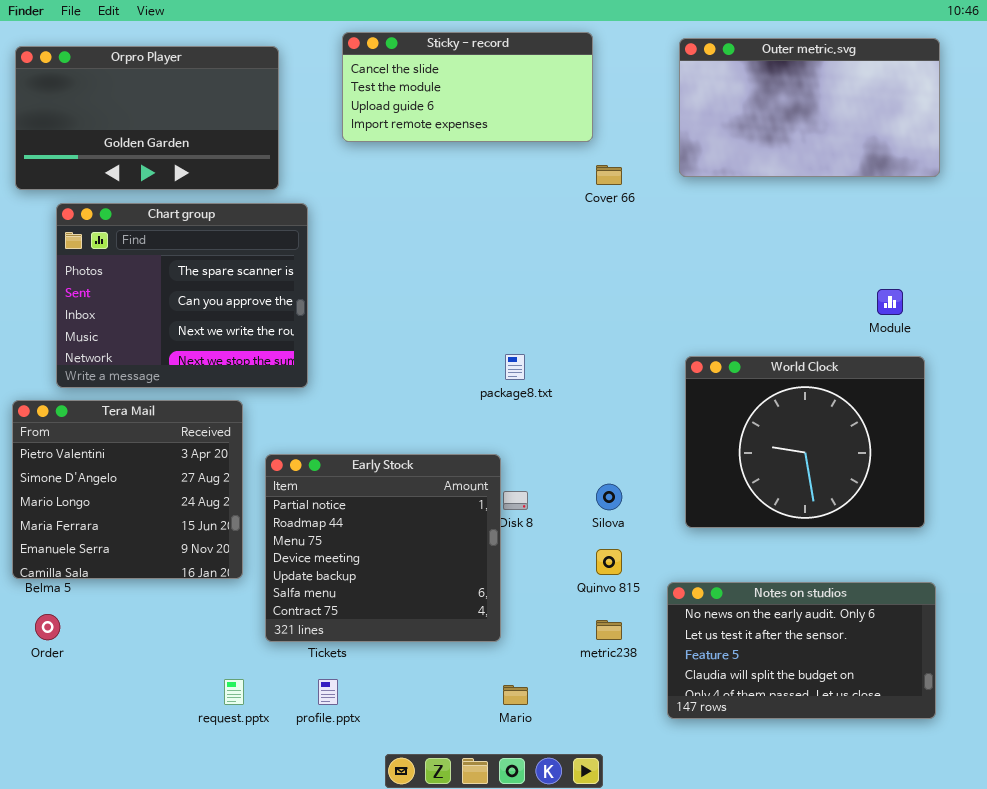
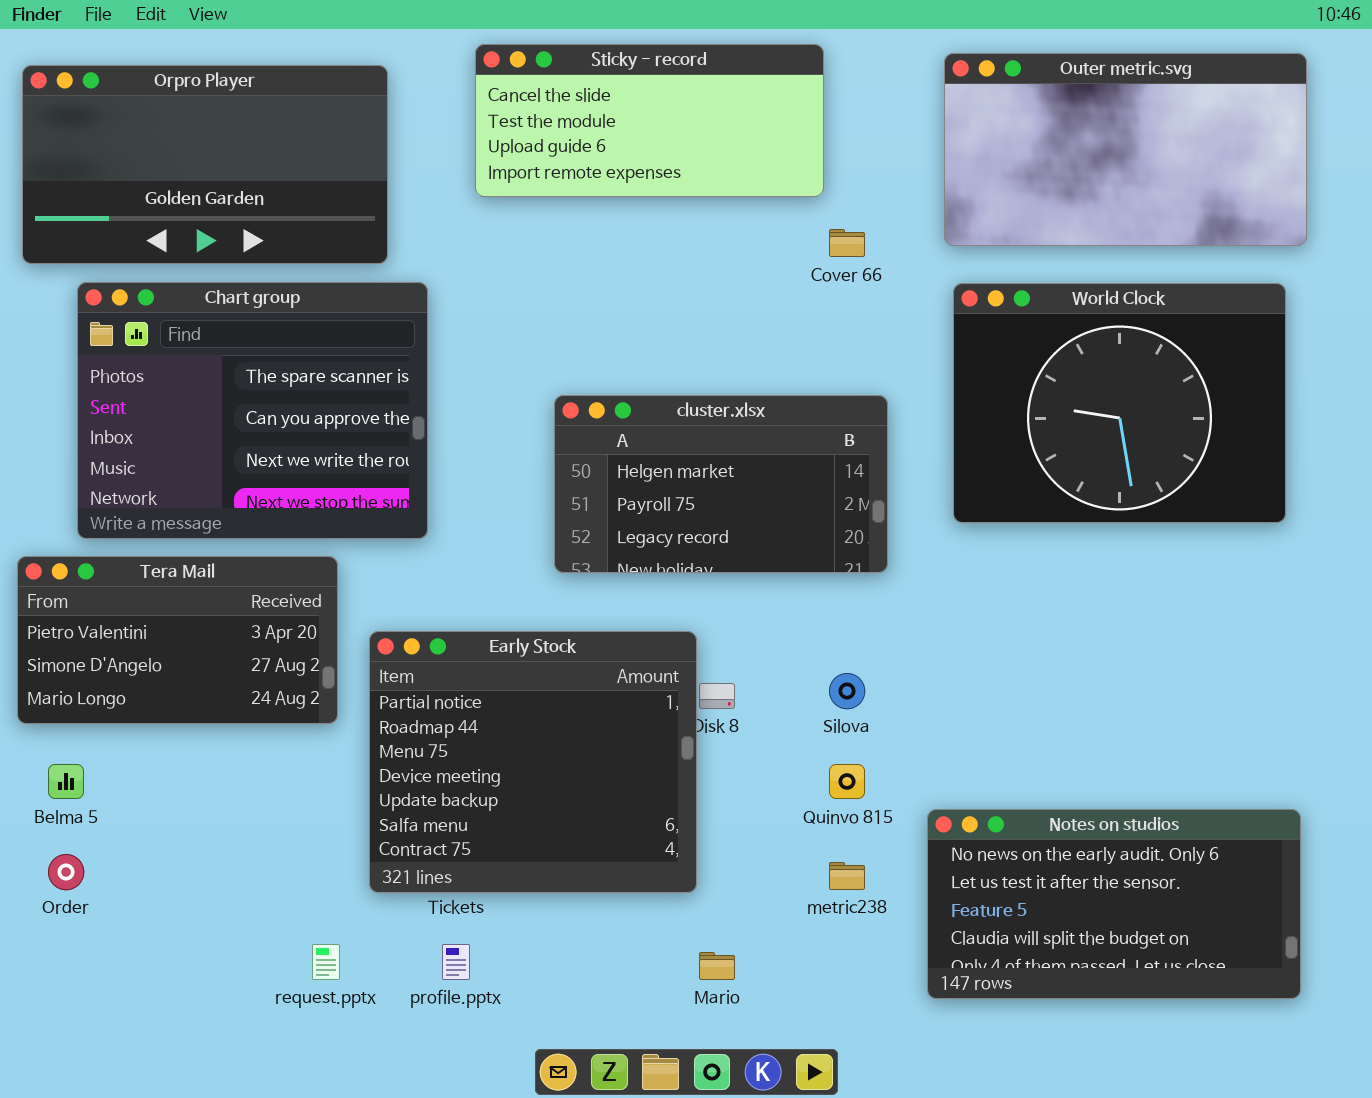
cluster.xlsx: none -> [554,395,888,573], opened
World Clock: [685,356,925,528] -> [953,283,1286,523], moved
Tera Mail: [12,400,243,579] -> [17,556,338,724], resized

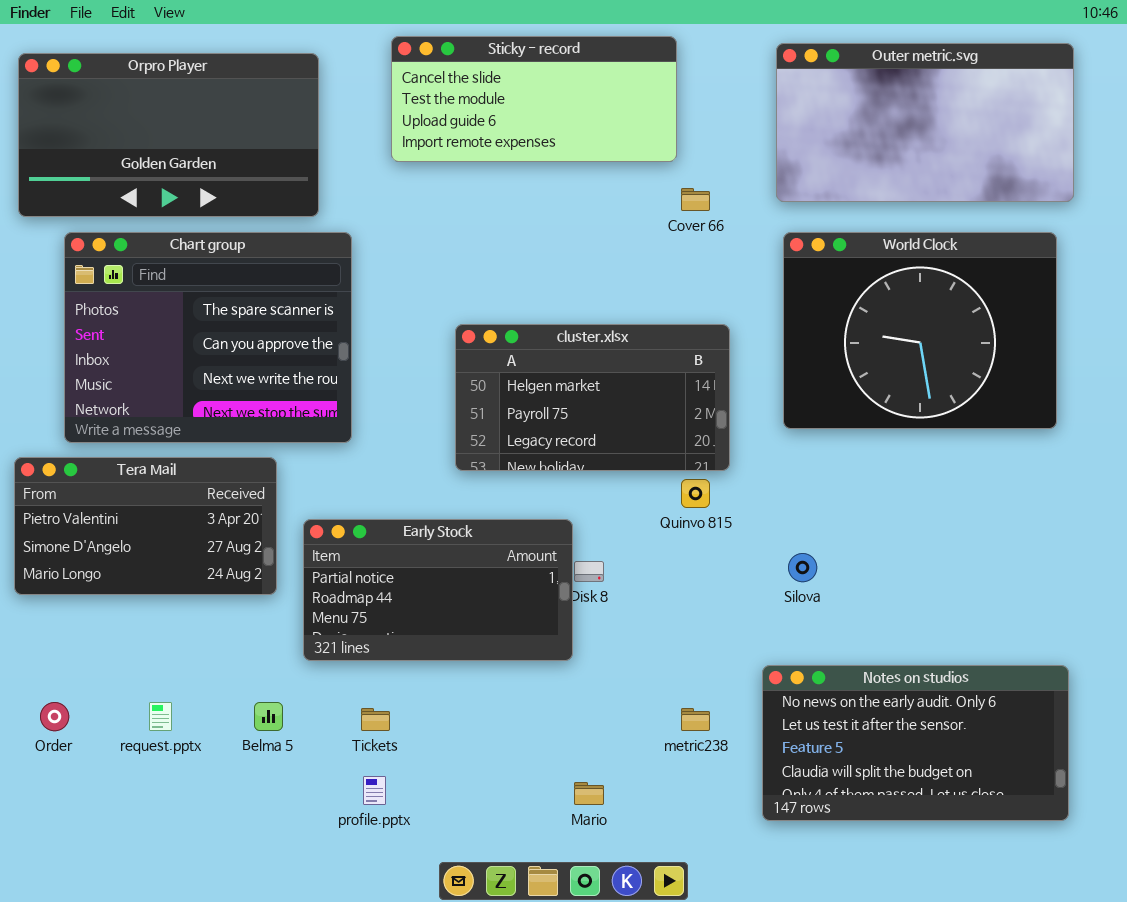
Early Stock: [369,631,697,893] -> [303,519,573,661], resized
Silova: [829,673,865,709] -> [788,553,817,582], moved
Belma 5: [48,764,84,799] -> [254,702,283,731], moved
Quinvo 815: [829,764,865,799] -> [681,479,710,508], moved
request.pptx: [312,944,340,980] -> [149,702,172,731], moved

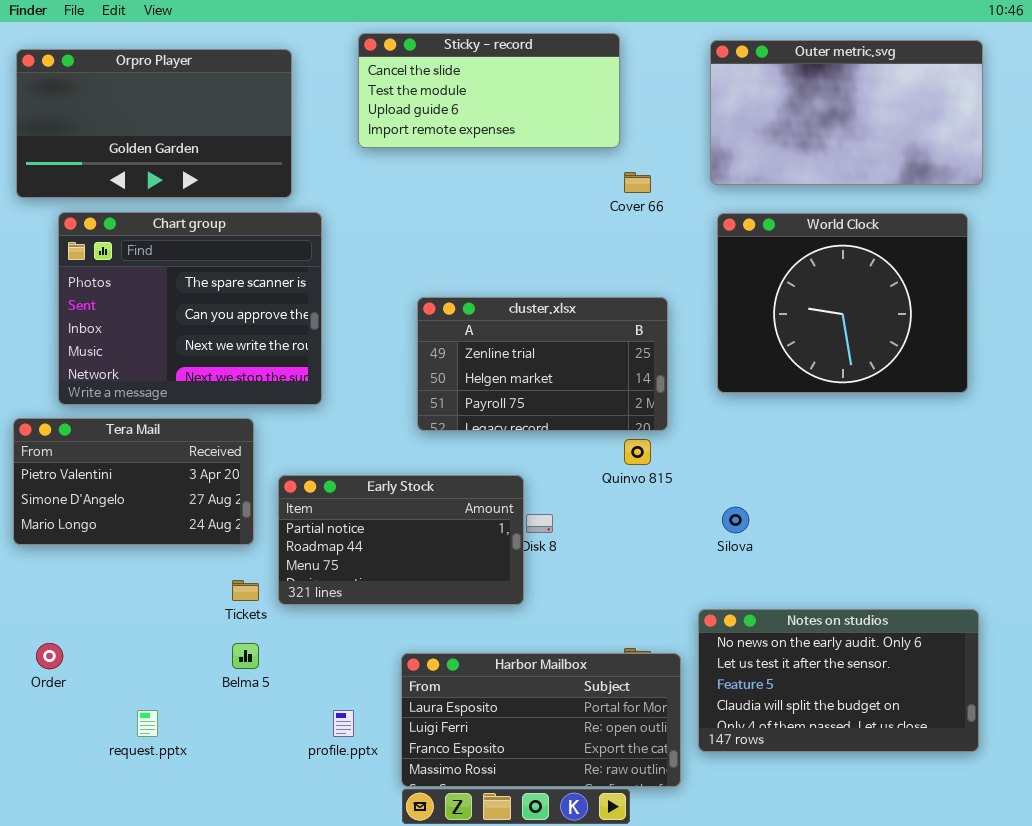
cluster.xlsx: [455,324,730,471] -> [417,297,668,431], scrolled up 1 row
request.pptx: [149,702,172,731] -> [137,710,158,737], moved
Tickets: [361,708,390,731] -> [232,580,259,601], moved
Harbor Mailbox: none -> [401,653,681,787], opened

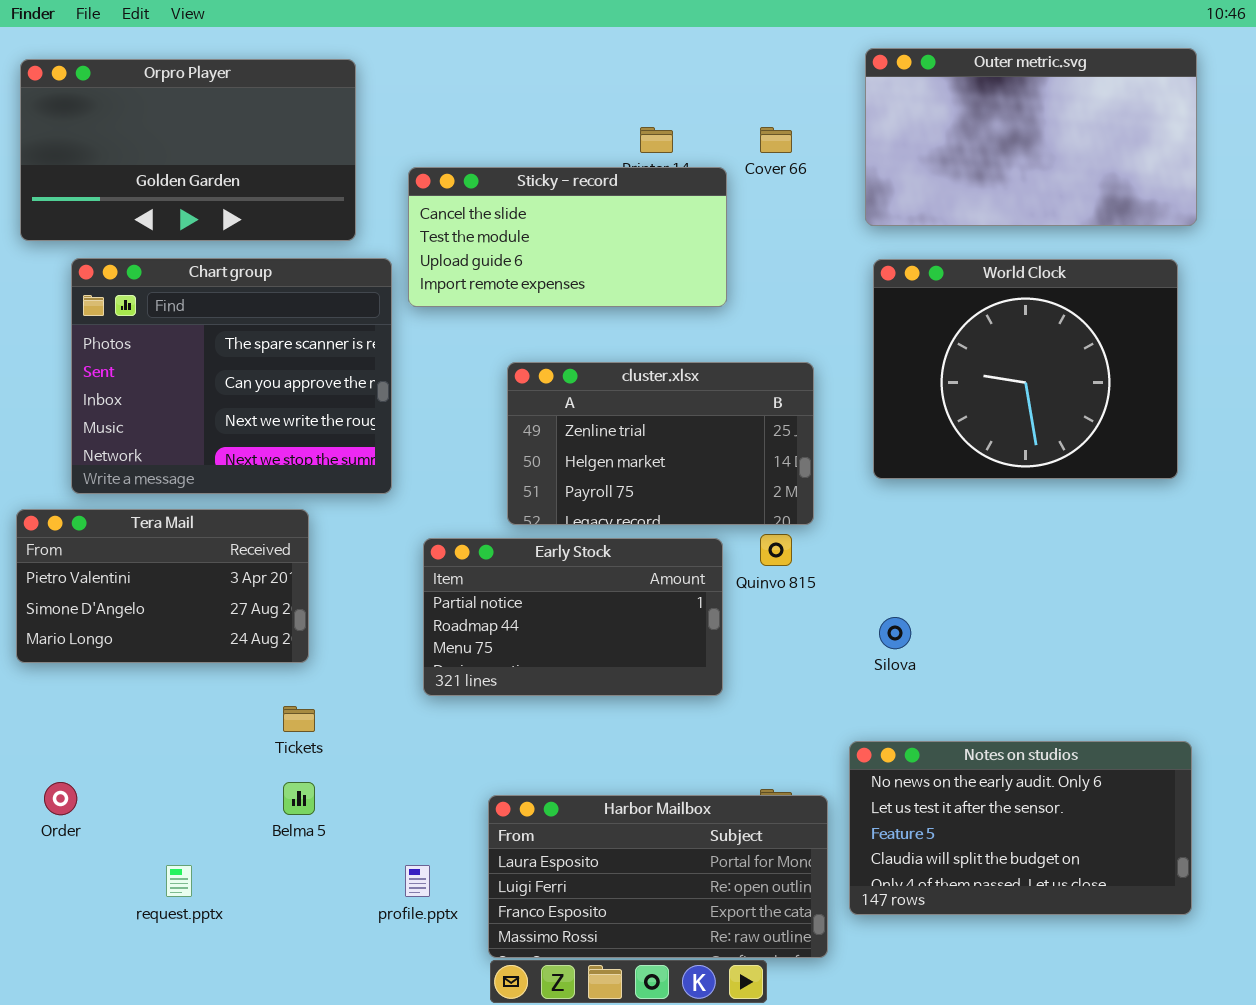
Sticky - record: [358,33,620,148] -> [408,167,727,307], moved
Cover 66: [624,172,651,193] -> [760,127,792,153], moved
Early Stock: [278,475,524,605] -> [423,538,723,696], moved

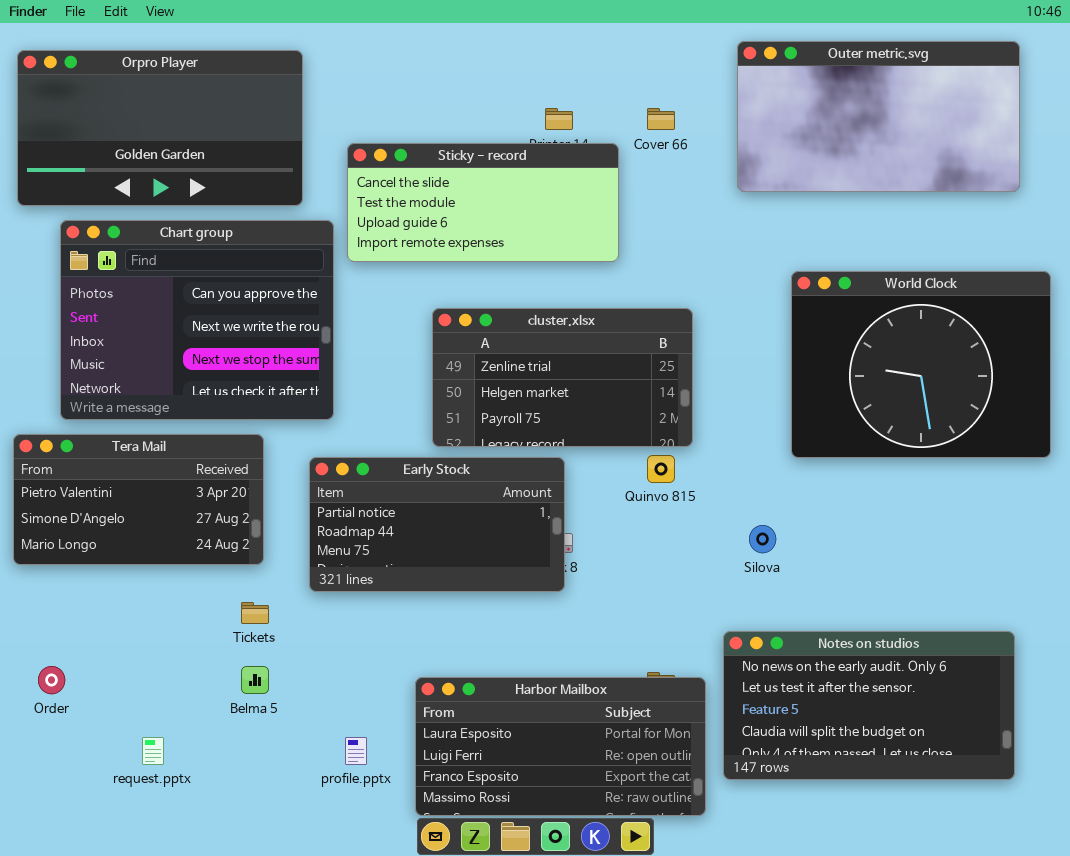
Chart group: [71,258,392,494] -> [60,220,334,420], scrolled down 1 row
World Clock: [873,259,1178,479] -> [791,271,1051,458], moved
Early Stock: [423,538,723,696] -> [309,457,565,592], moved

